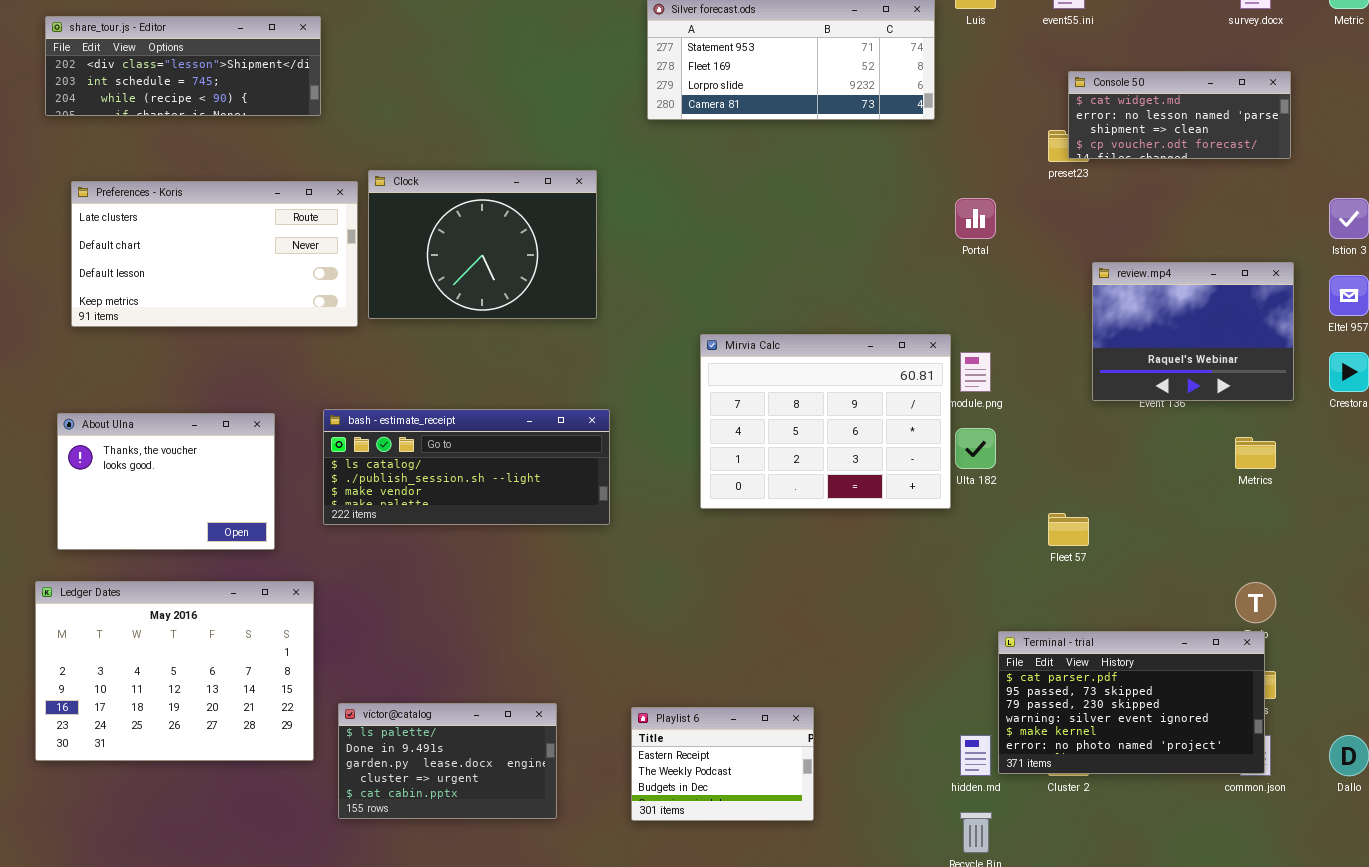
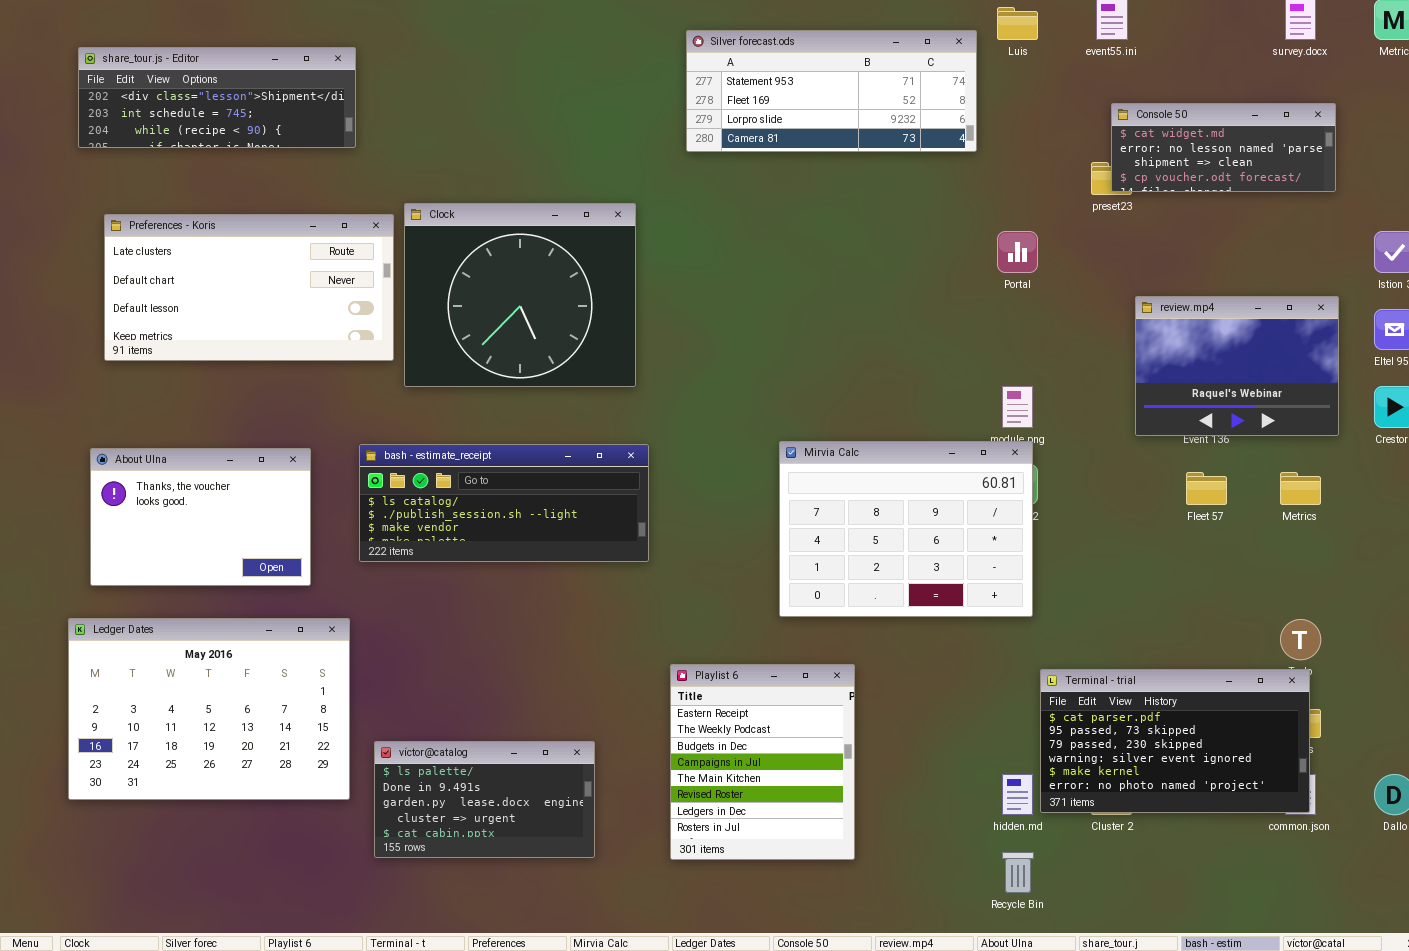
Clock: [368,170,597,319] -> [404,203,636,387], resized
Mirvia Calc: [700,334,951,509] -> [779,441,1033,617], moved
Fleet 57: [1048,513,1089,546] -> [1186,472,1227,505], moved
Playlist 6: [631,707,814,821] -> [670,664,855,860], resized

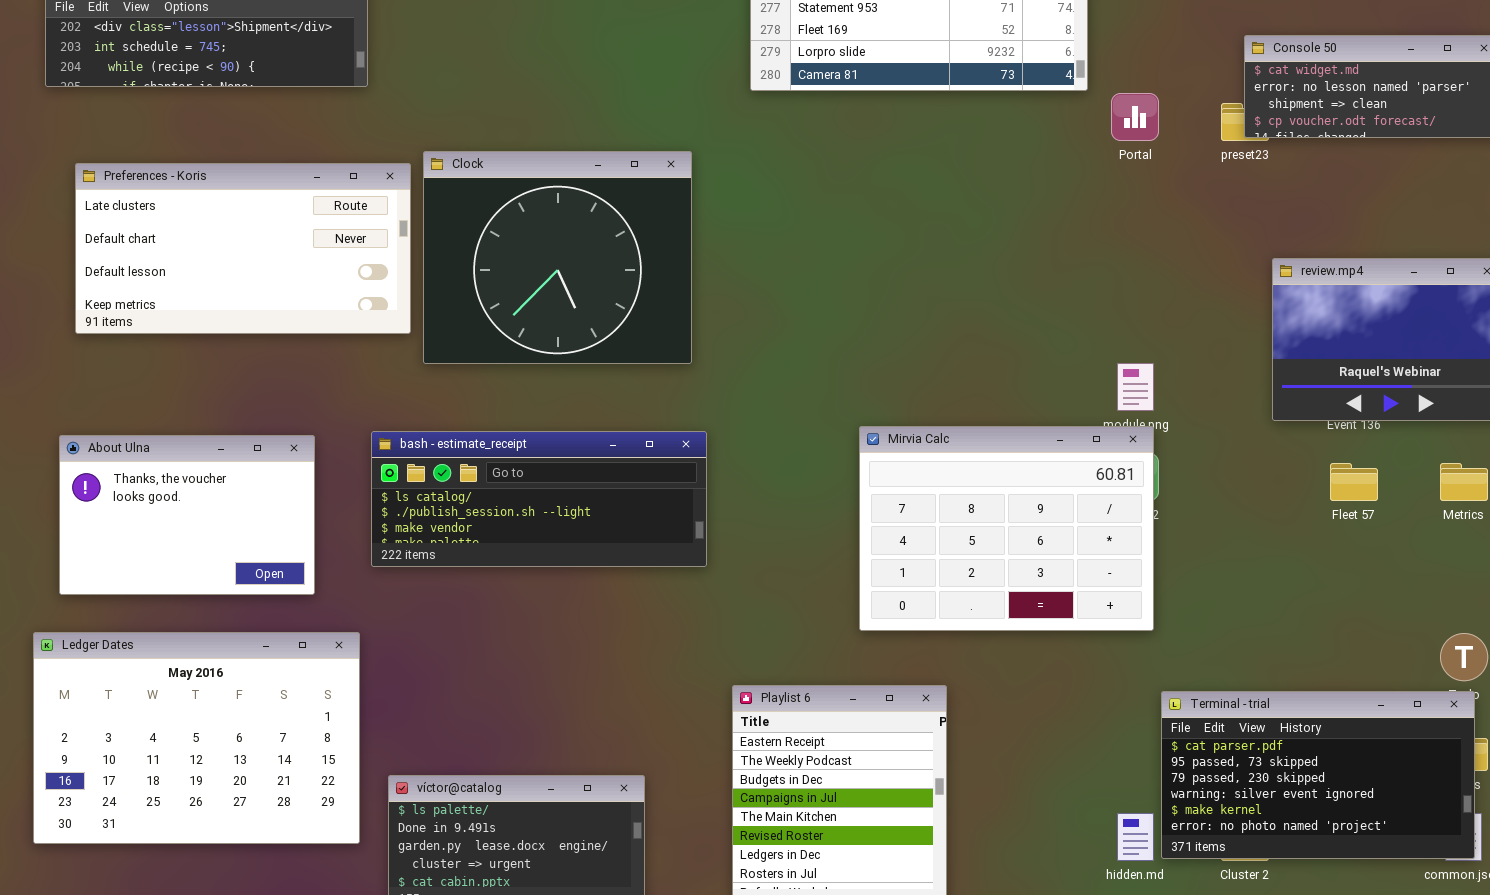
Portal: [997,231,1038,273] -> [1111,93,1159,141], moved

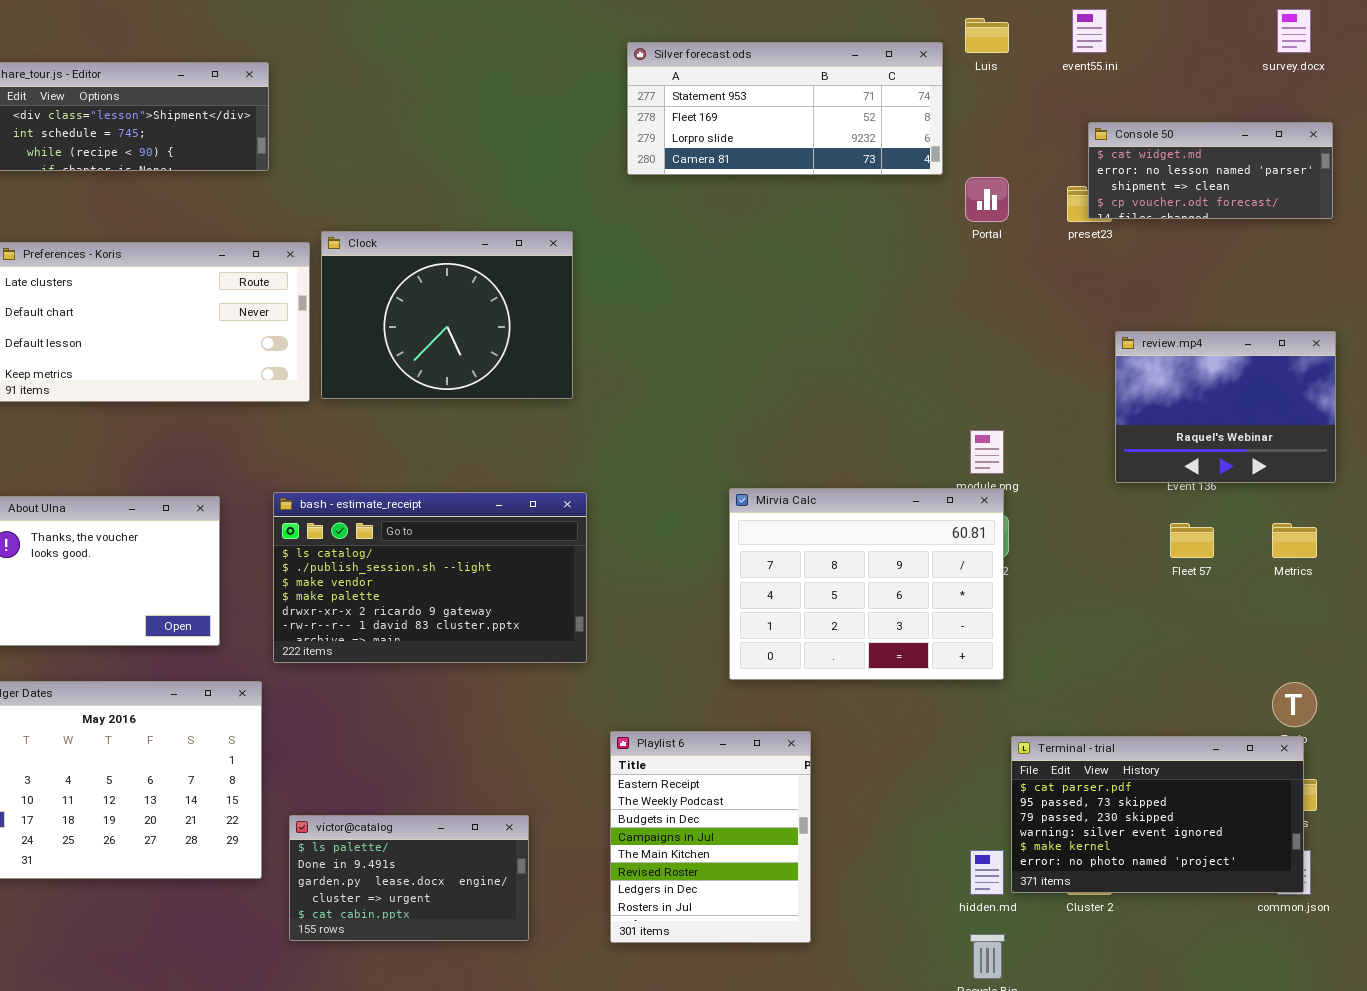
Clock: [423,151,692,364] -> [321,231,573,399], resized
bash - estimate_receipt: [371,431,707,567] -> [273,492,587,663], resized

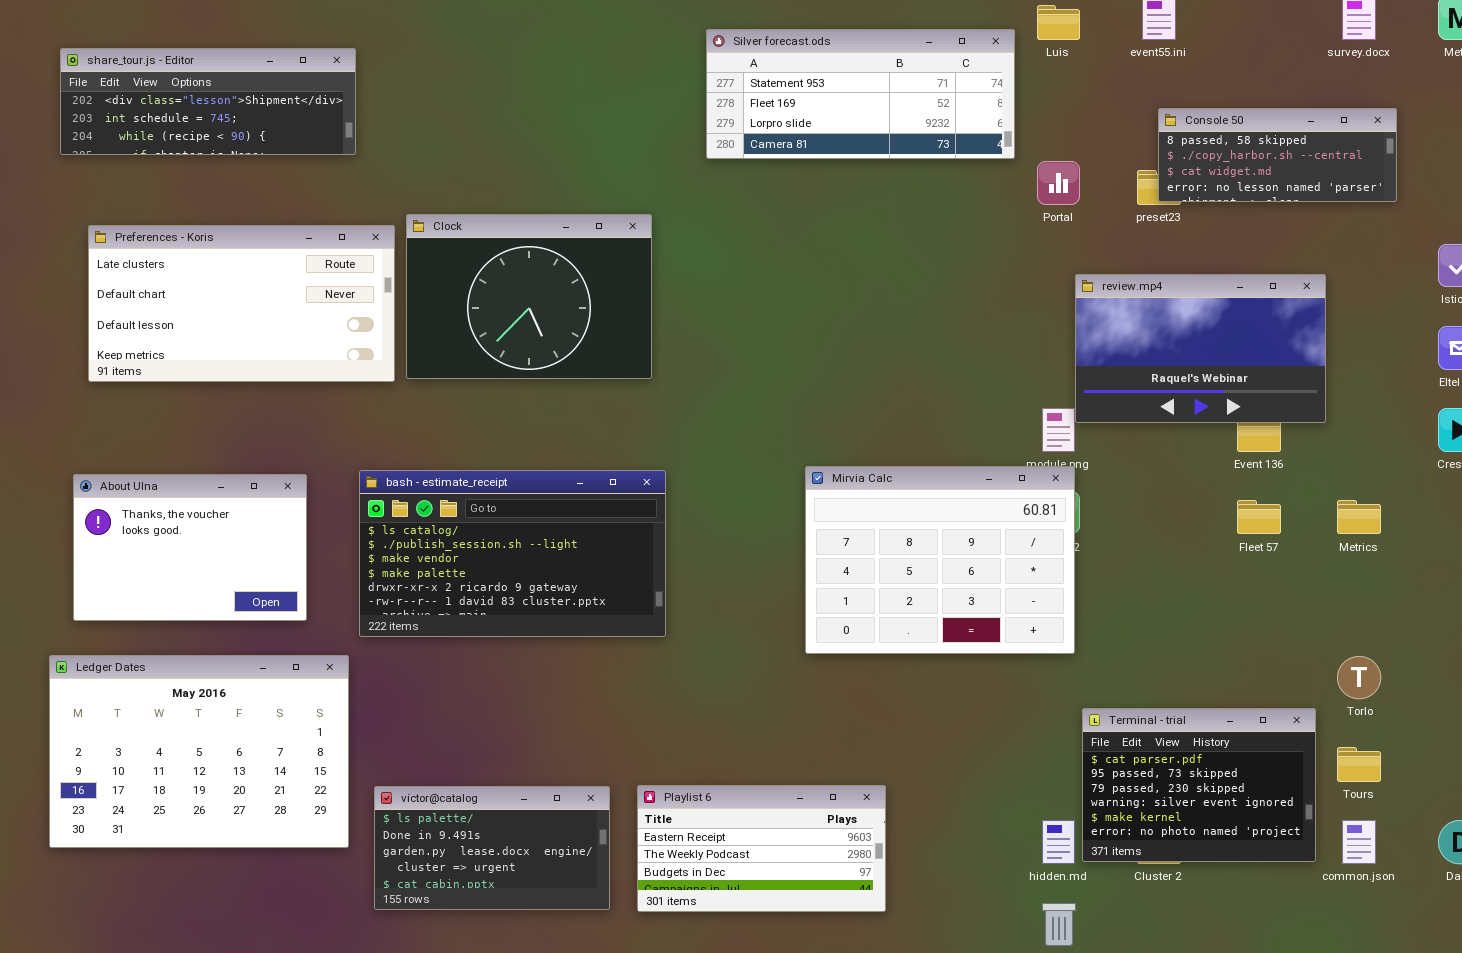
Console 50: [1088,122,1333,219] -> [1158,108,1397,202], scrolled up 2 rows
review.mp4: [1115,331,1336,483] -> [1075,274,1326,423], moved, resized
Playlist 6: [610,731,811,943] -> [637,785,886,912], resized
Terminal - trial: [1011,736,1304,893] -> [1082,708,1316,862], resized

